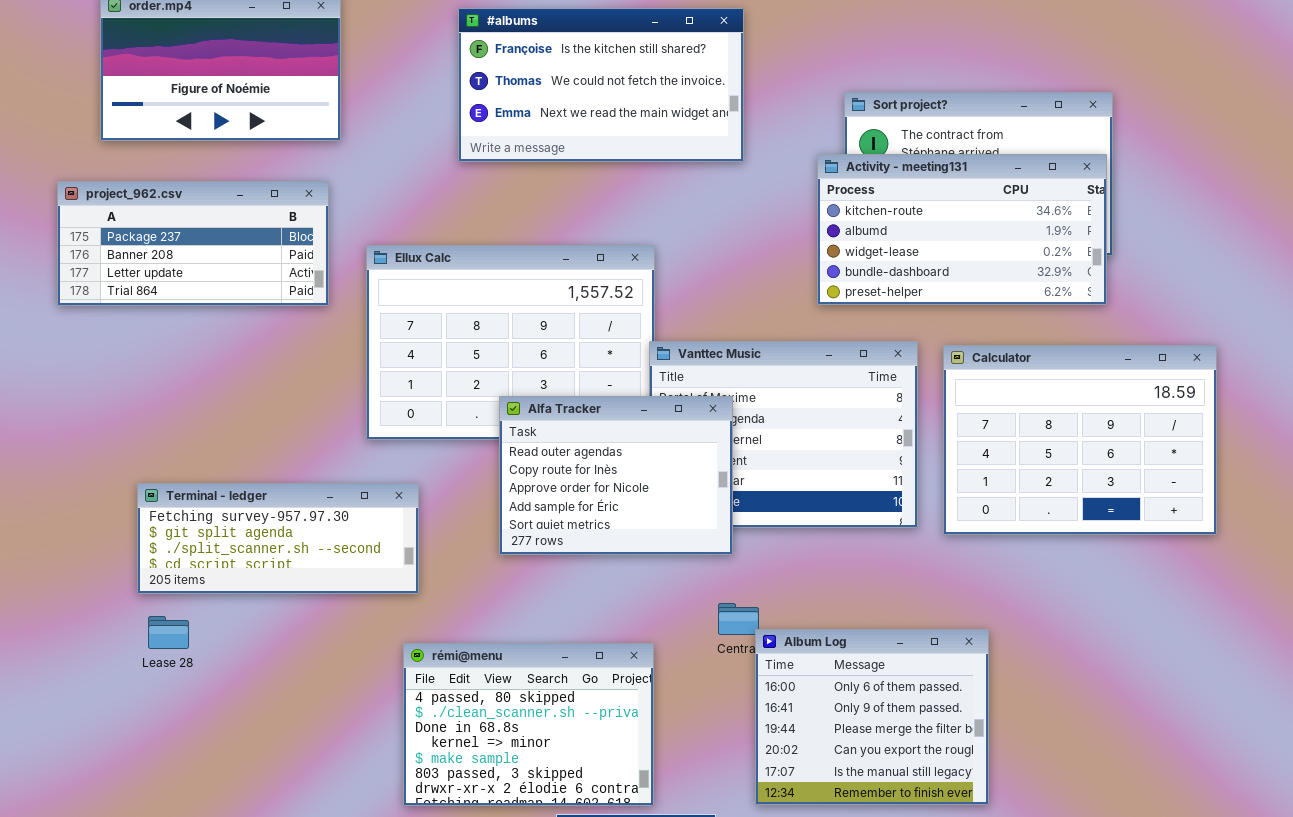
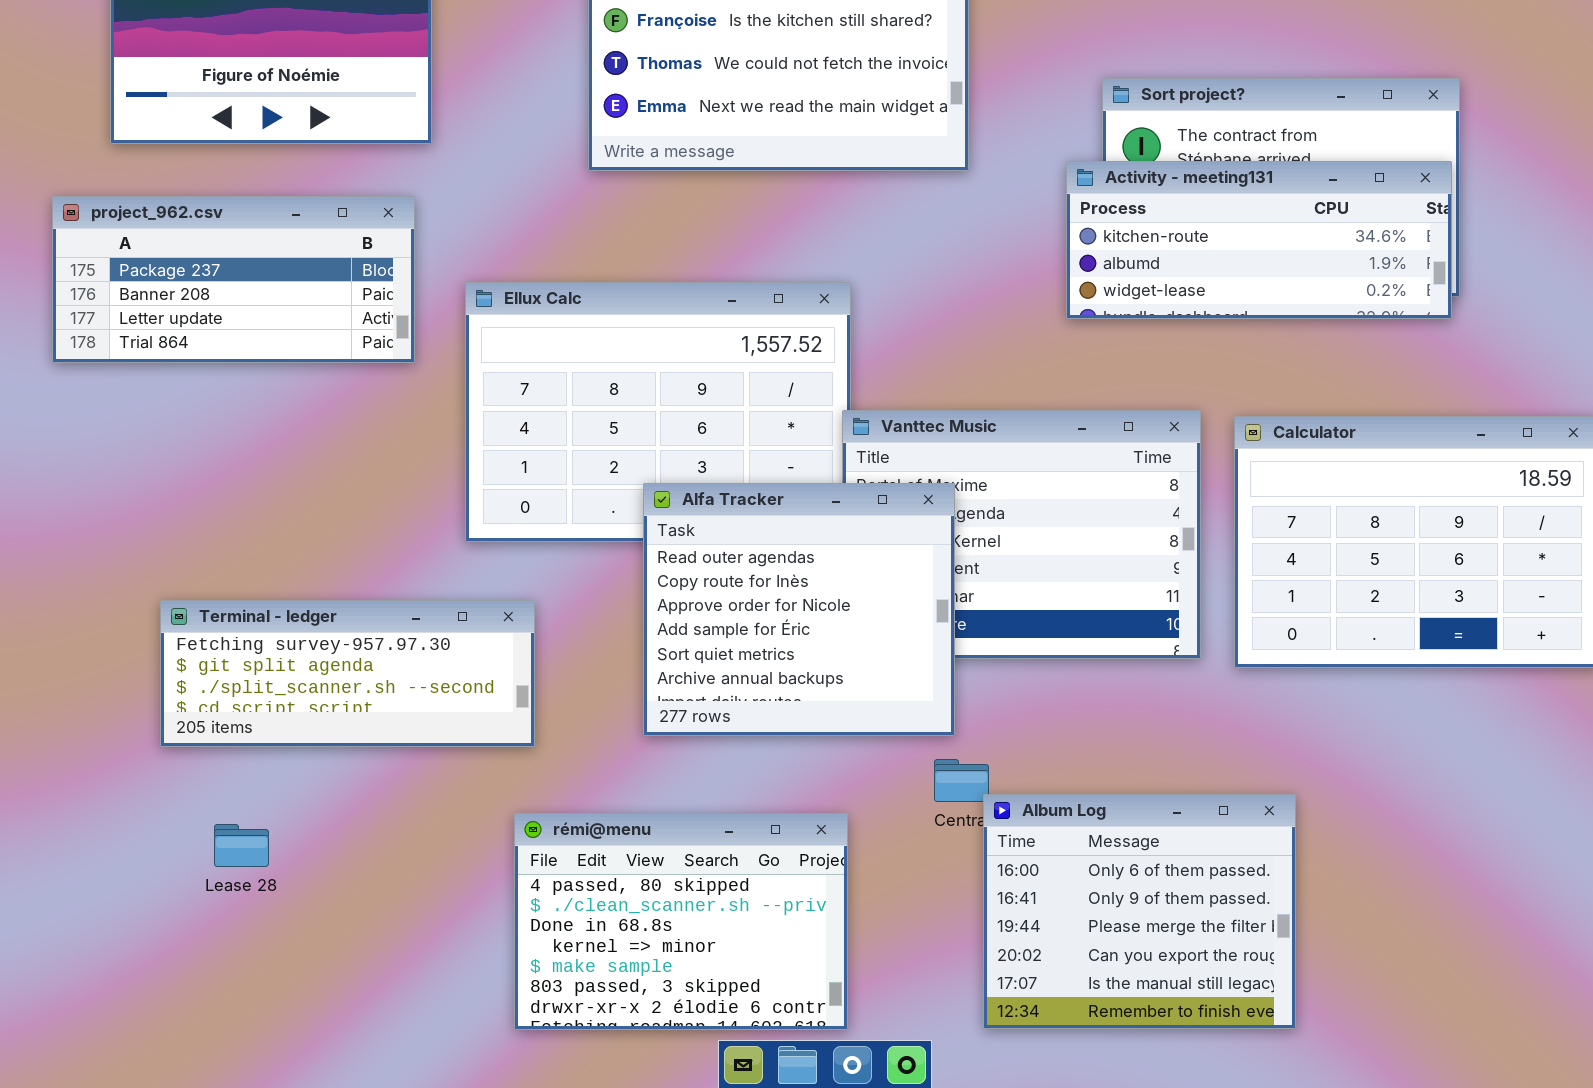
Activity - meeting131: [817,154,1107,305] -> [1066,161,1452,319], resized
Alfa Tracker: [499,396,733,555] -> [643,483,955,736], resized
Lease 28: [148,616,189,649] -> [214,824,269,867], moved

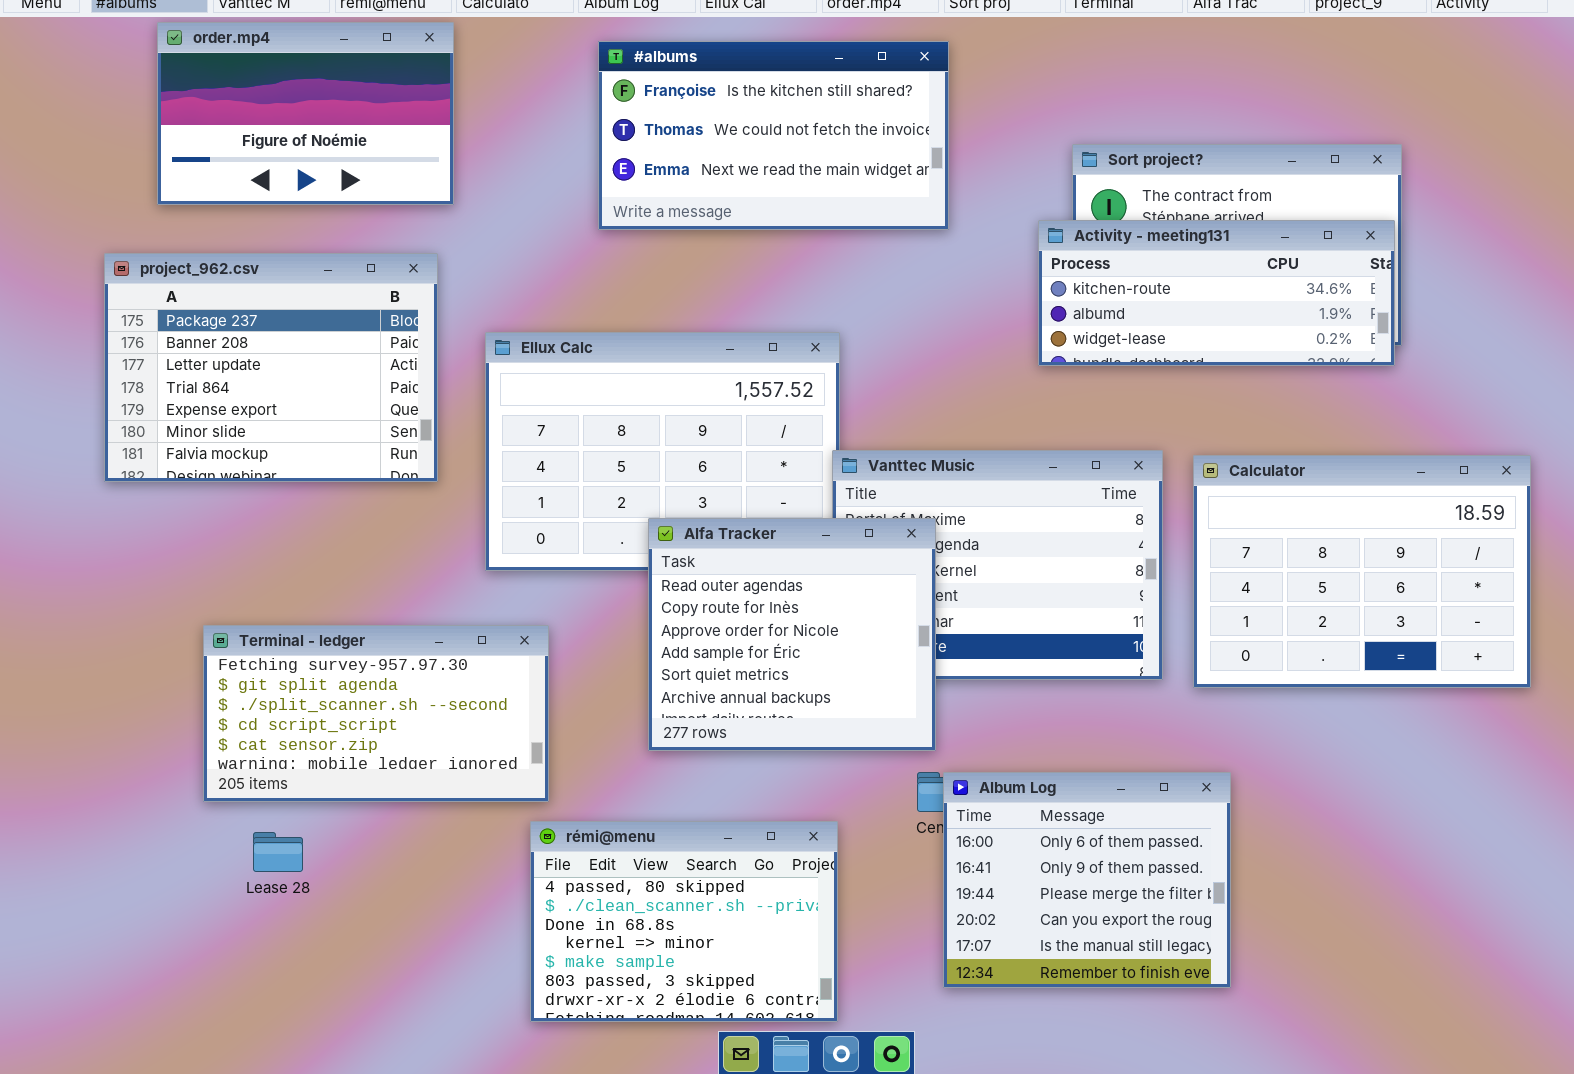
project_962.csv: [52,196,415,363] -> [104,253,438,482], resized
Terminal - ledger: [160,600,535,747] -> [203,625,549,802], resized
Album Log: [983,794,1296,1029] -> [943,772,1231,988], moved

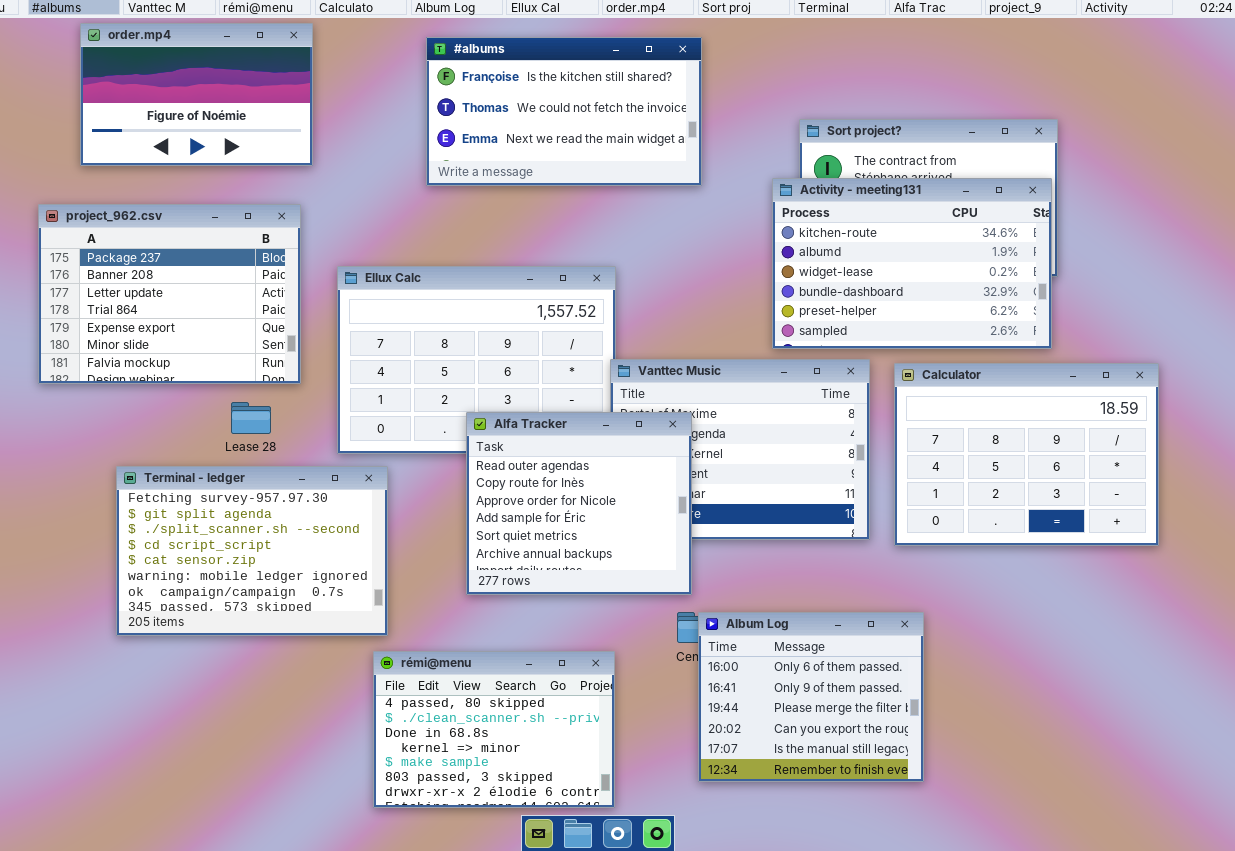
Activity - meeting131: [1038,220,1395,366] -> [772,178,1052,349], resized
Terminal - ledger: [203,625,549,802] -> [116,466,388,636], resized
Lease 28: [253,832,303,872] -> [231,402,271,434], moved

